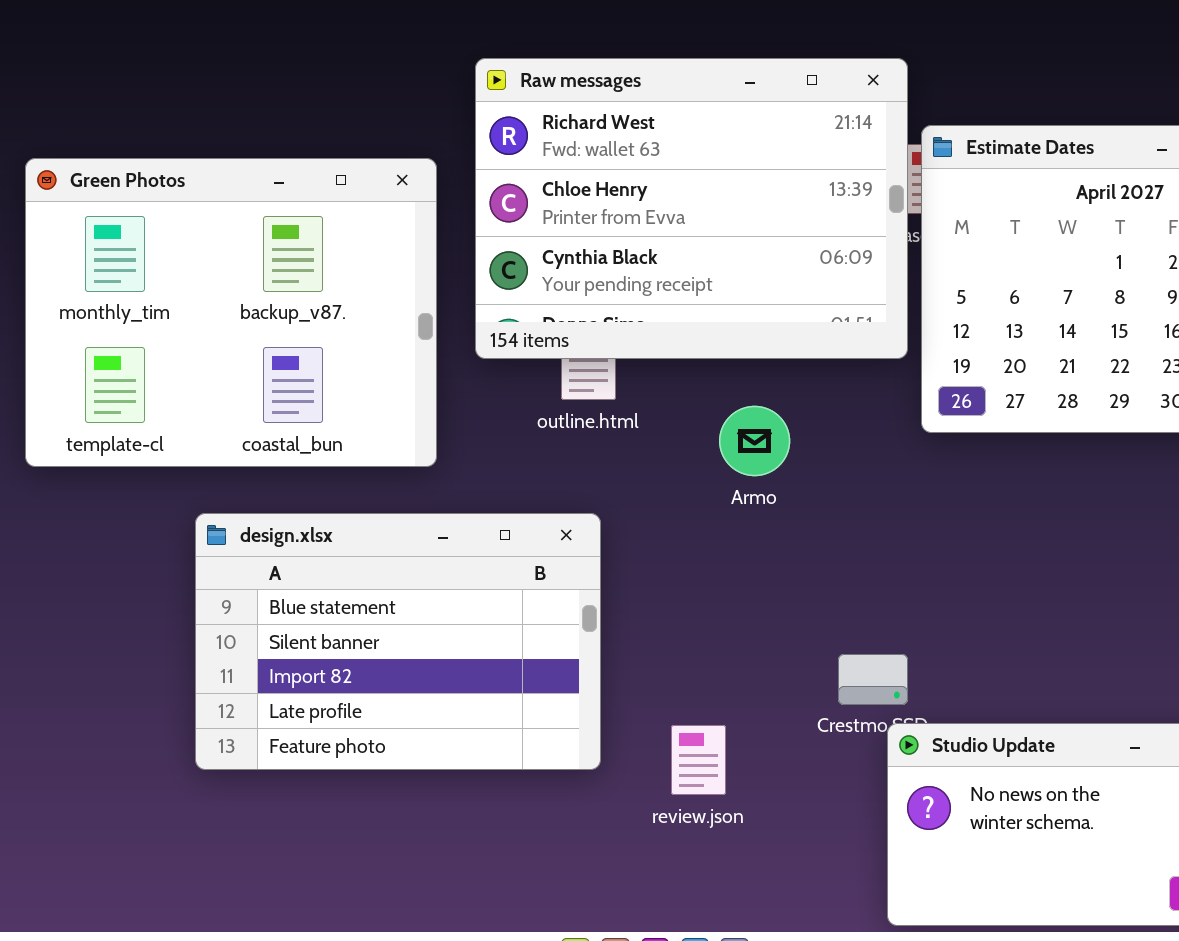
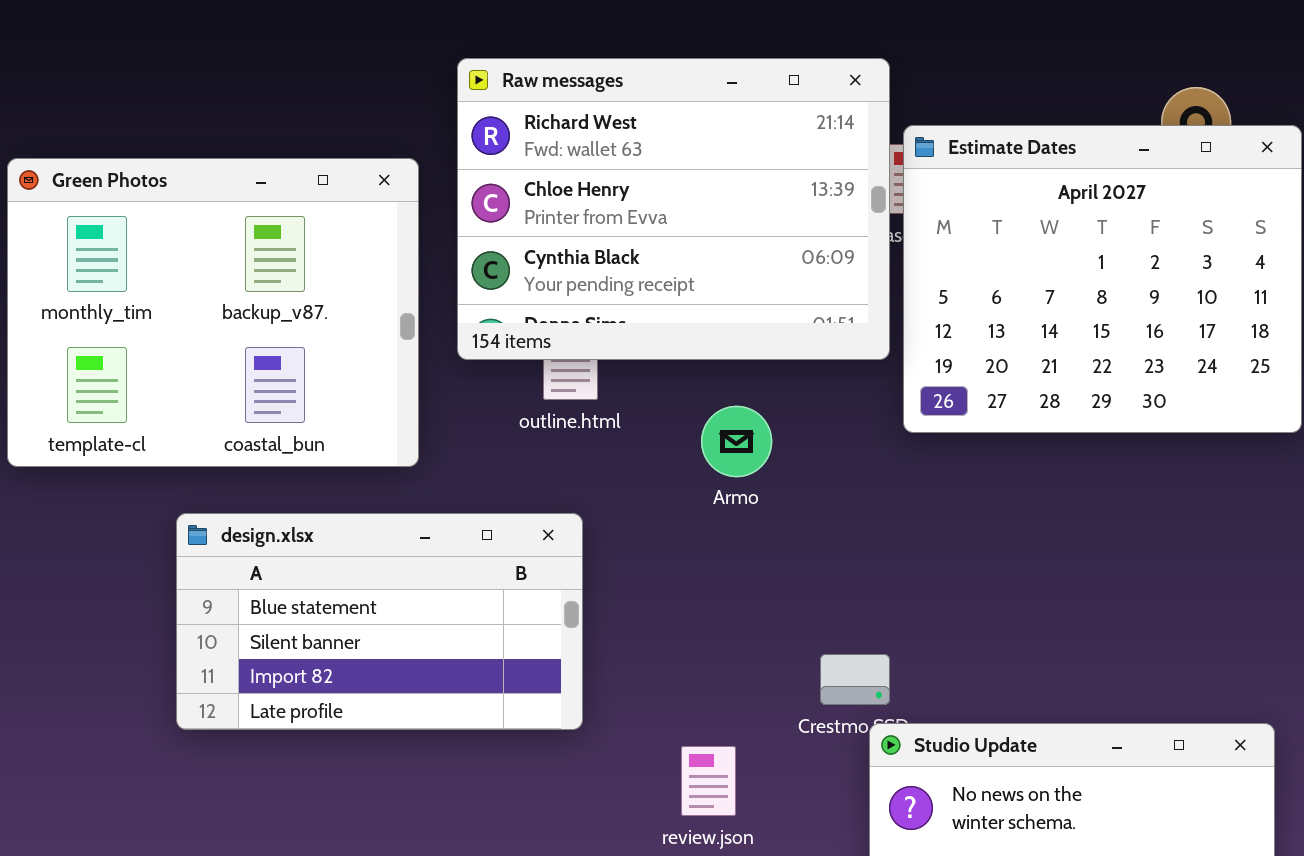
design.xlsx: [195,513,601,770] -> [176,513,583,730], resized
review.json: [671,725,726,795] -> [681,746,736,816], moved

